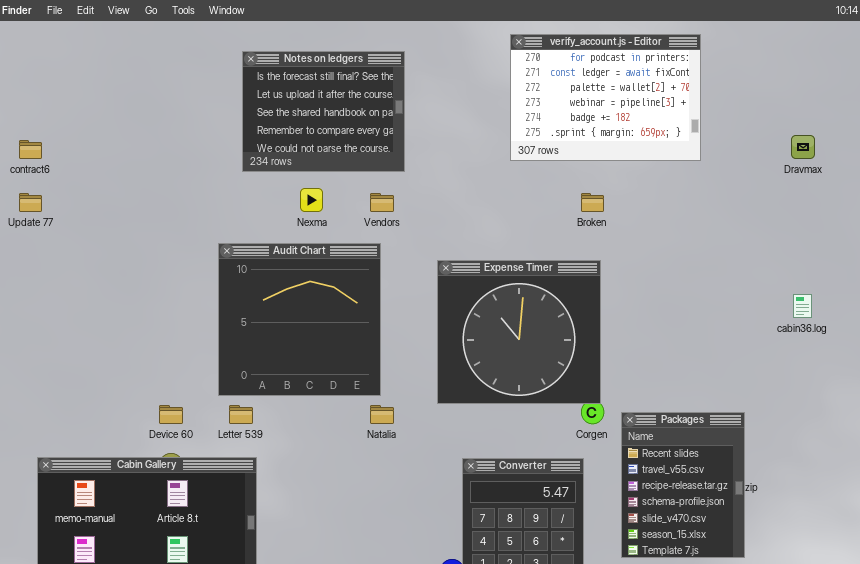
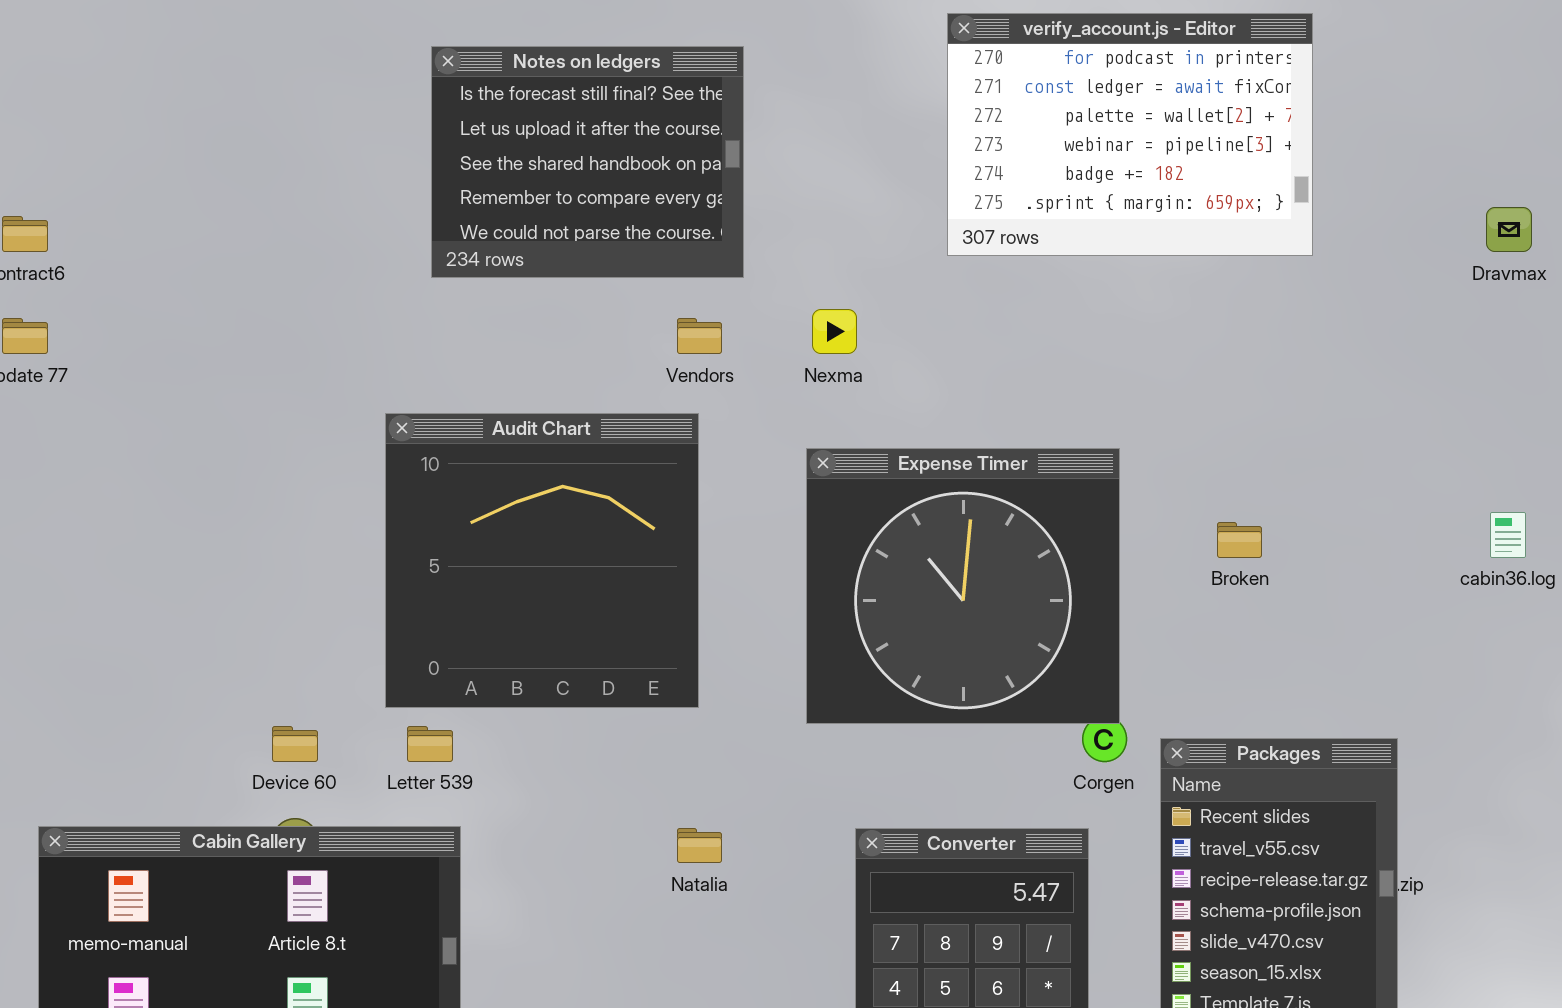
Nexma: [300,188,323,212] -> [812,309,857,354], moved
Broken: [581,193,604,212] -> [1217,522,1262,558], moved
Natalia: [370,405,394,424] -> [677,828,722,863], moved

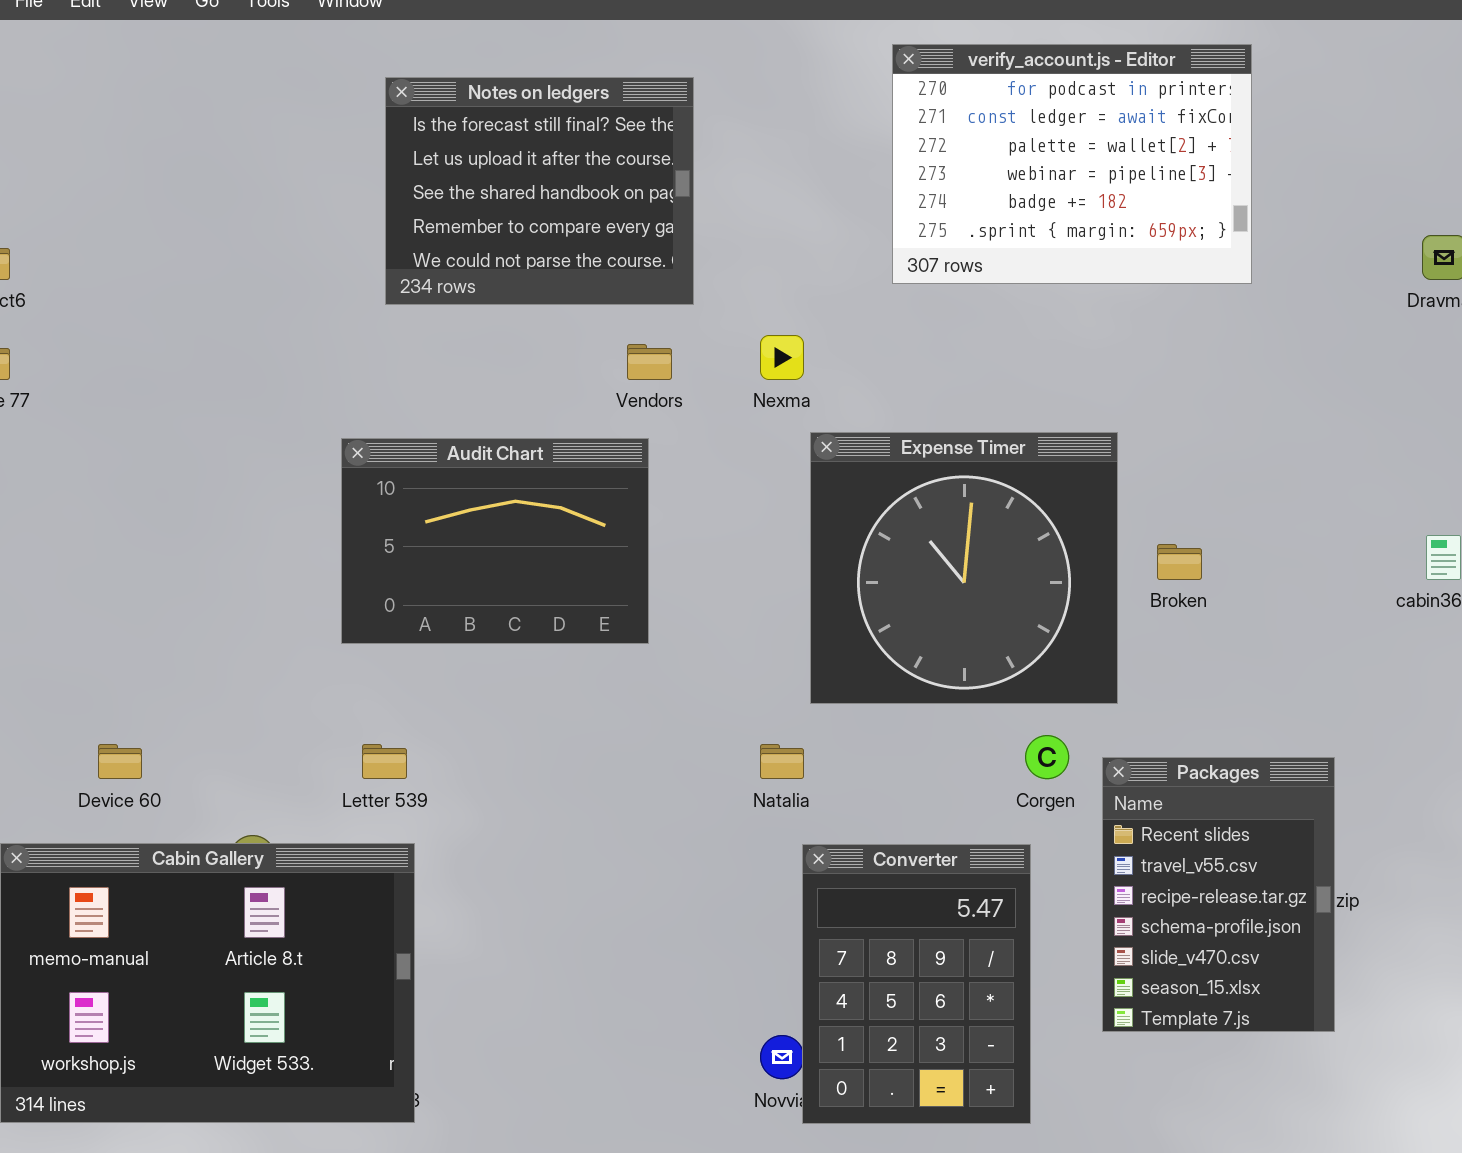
Audit Chart: [385,413,699,708] -> [341,438,649,644], resized
Expense Timer: [806,448,1120,724] -> [810,432,1118,704], moved
Device 60: [272,726,318,762] -> [98,744,142,779], moved
Natalia: [677,828,722,863] -> [760,744,804,779], moved

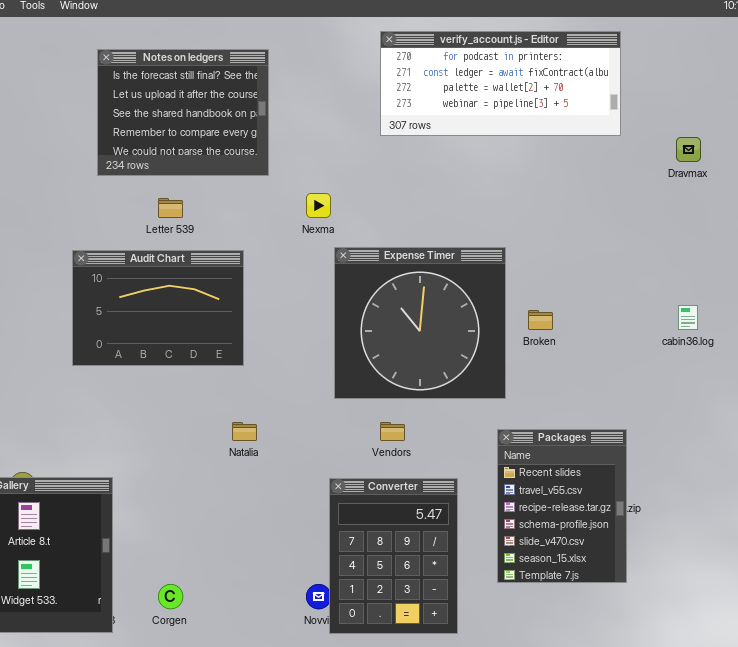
verify_account.js - Editor: [892,44,1252,284] -> [380,31,621,136], resized
Vendors: [627,344,672,380] -> [380,422,405,441], moved
Corgen: [1025,735,1069,779] -> [158,584,183,609], moved
Letter 539: [362,744,407,779] -> [158,198,183,218], moved
Natalia: [760,744,804,779] -> [232,422,257,441], moved

